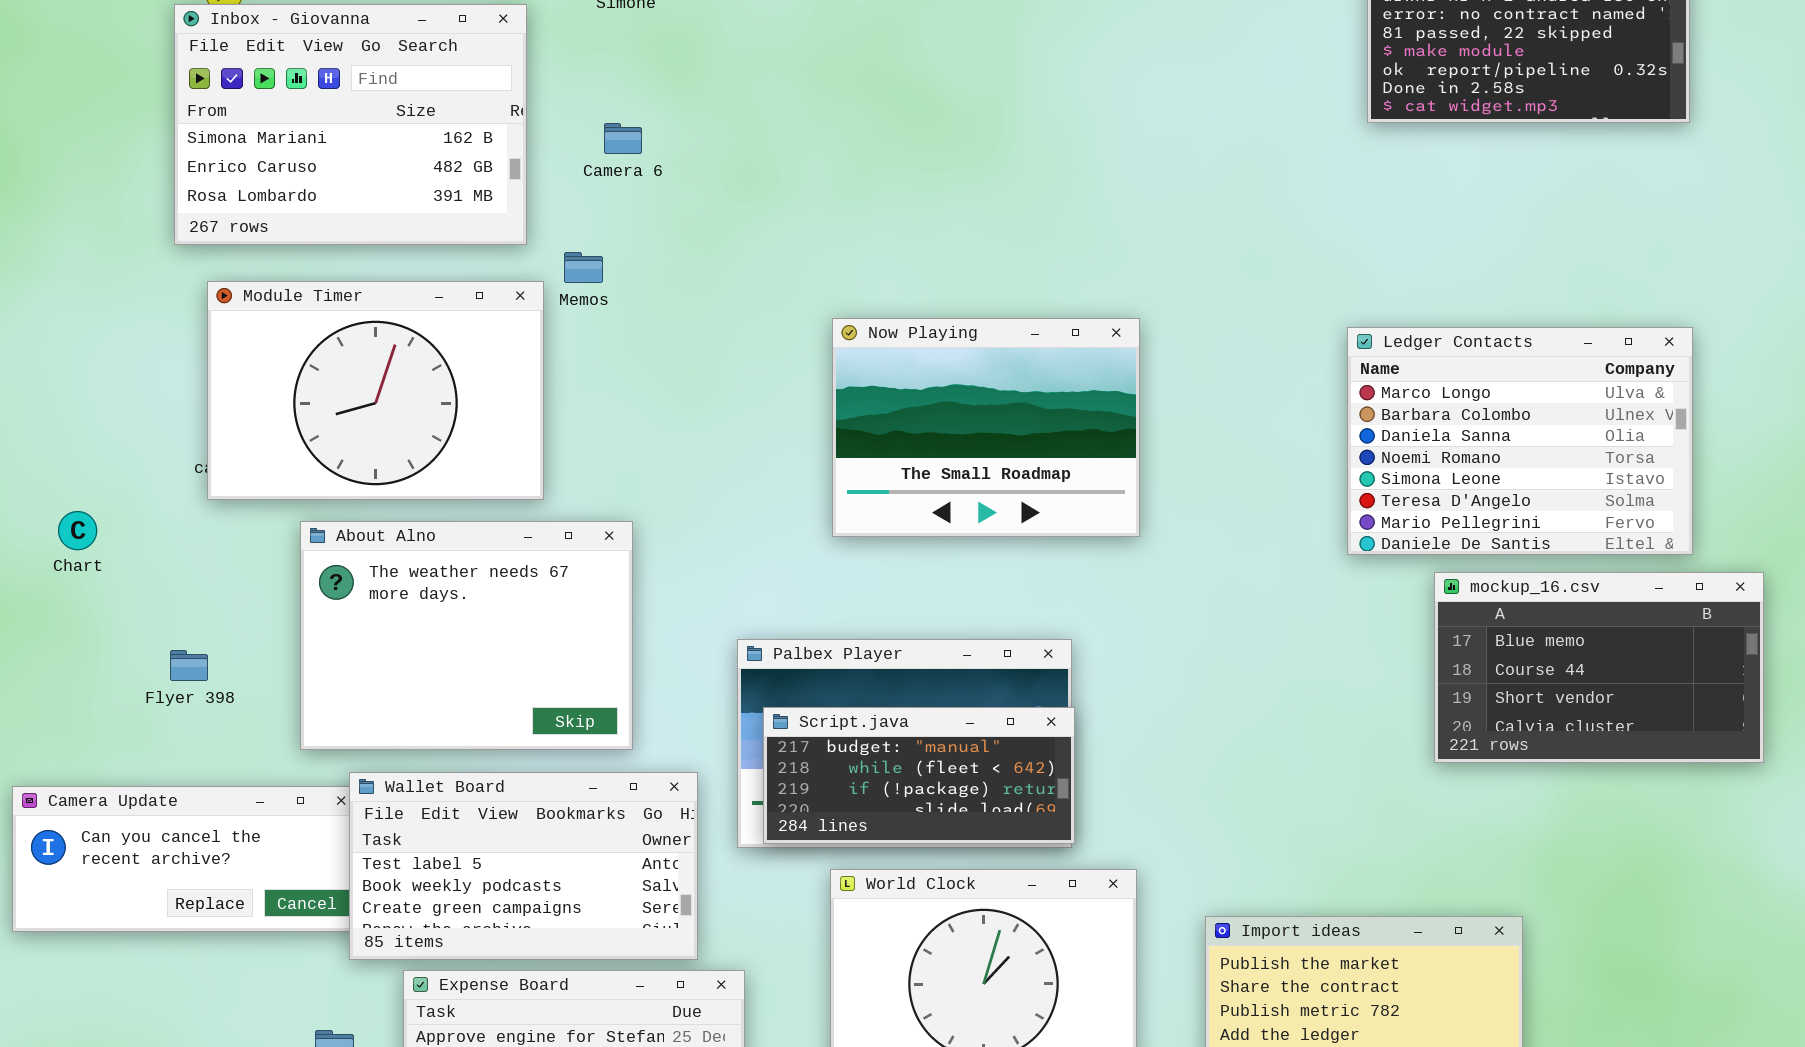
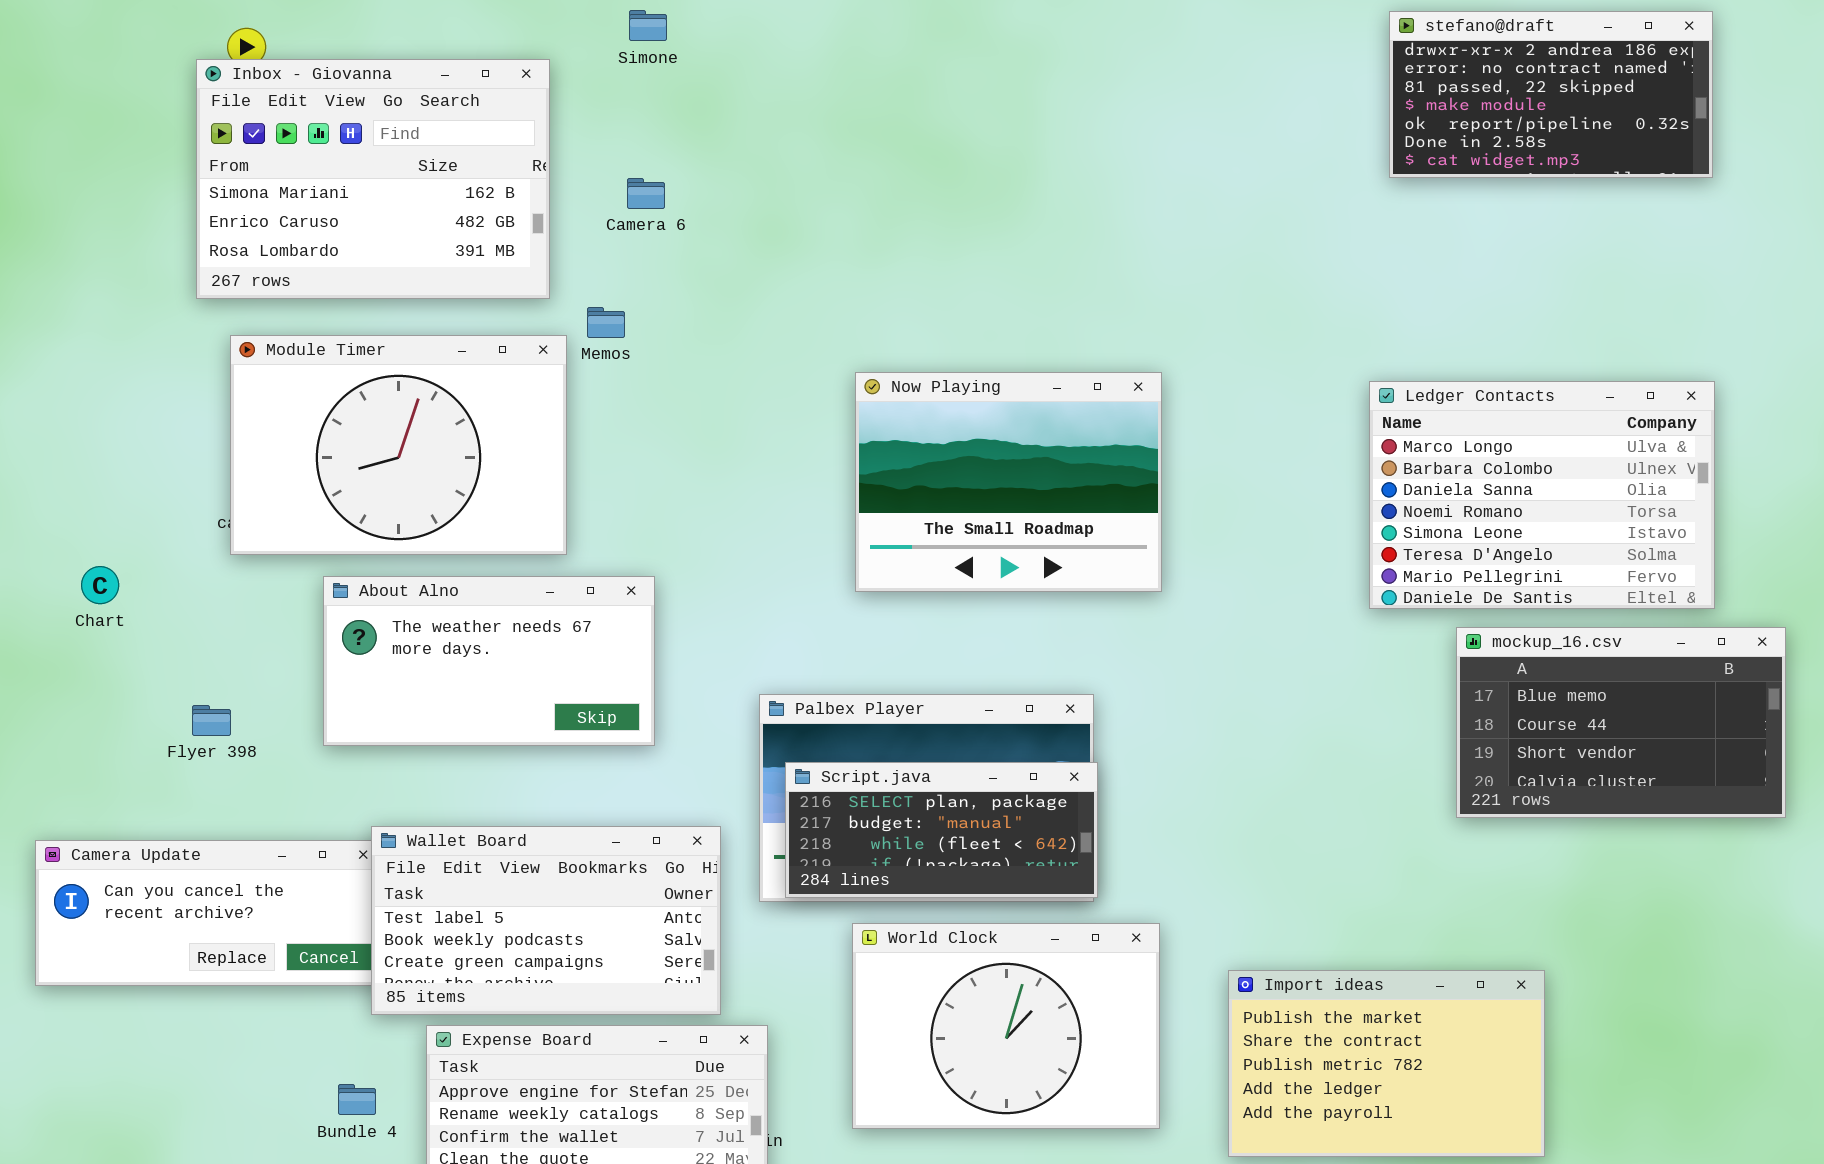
About Alno: [300,521,633,750] -> [323,576,655,746], resized
Script.java: [763,707,1075,844] -> [785,762,1098,898], scrolled up 1 row

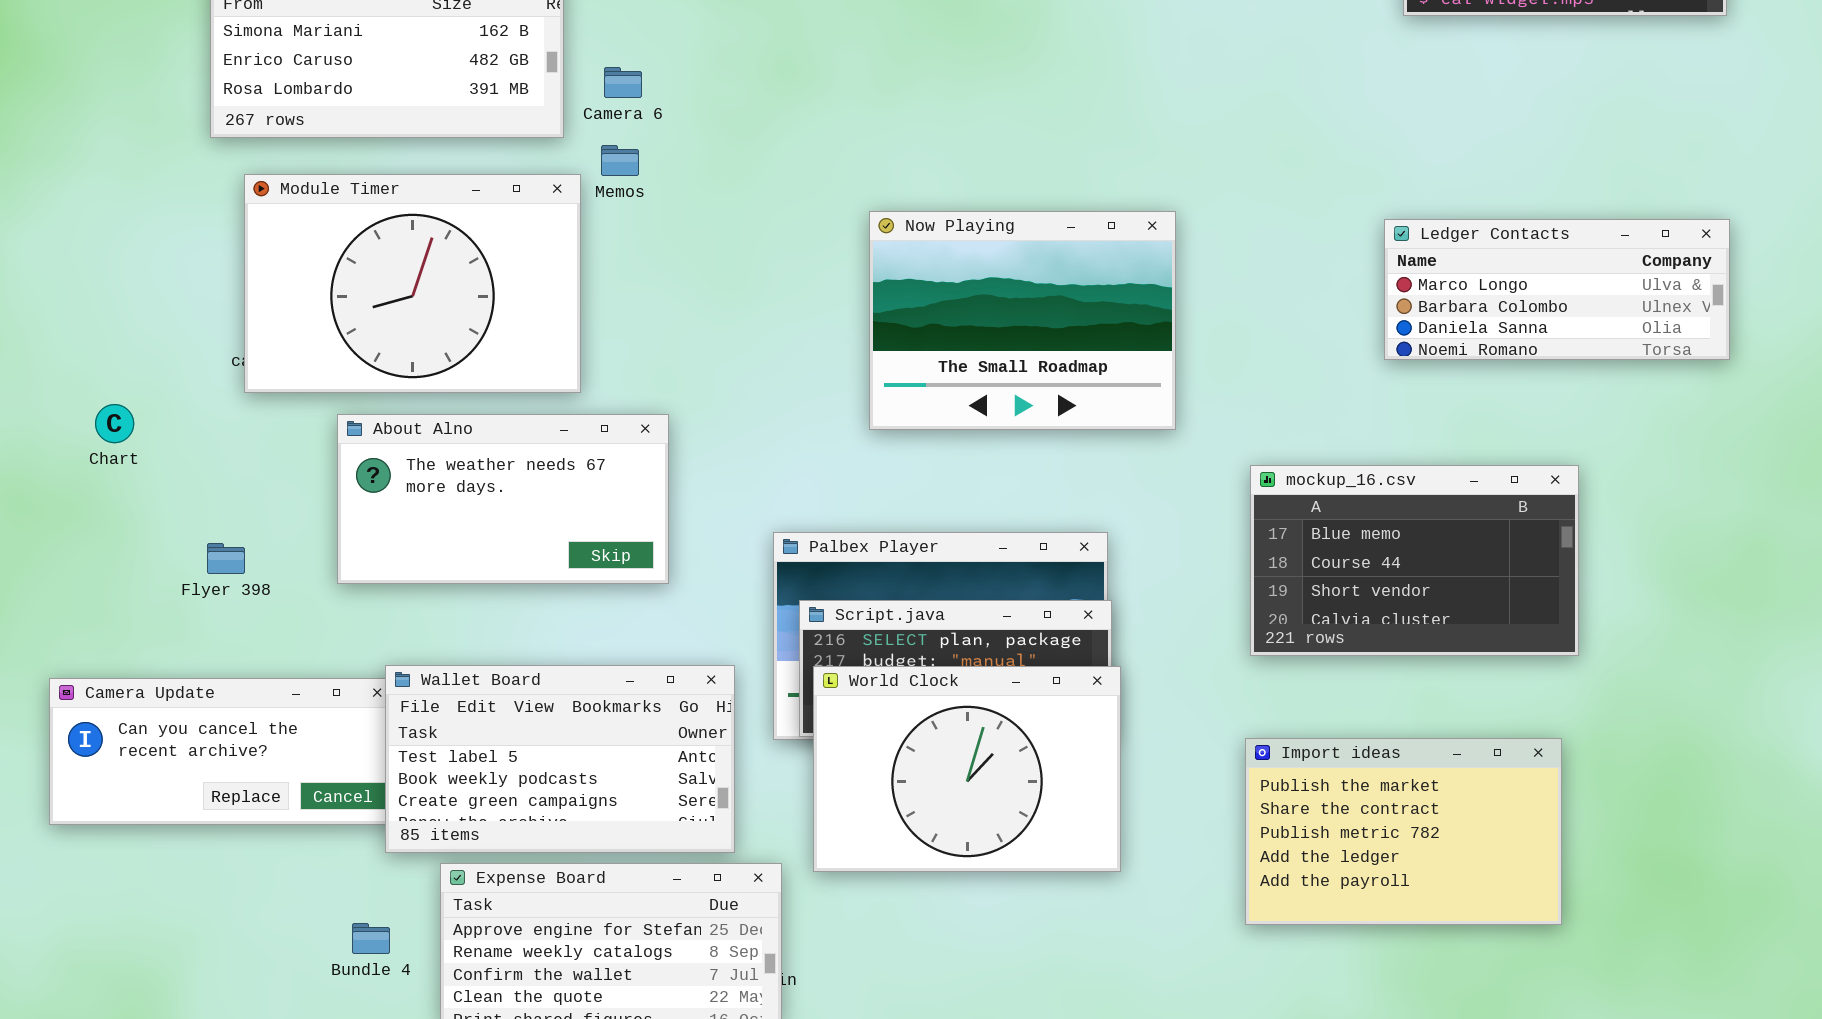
Camera 6: [627,178,665,209] -> [604,67,642,98], moved
Ledger Contacts: [1369,381,1715,609] -> [1384,219,1730,360], resized
mockup_16.csv: [1456,627,1786,818] -> [1250,465,1579,656], moved
World Clock: [852,923,1160,1129] -> [813,666,1121,872], moved
Import ideas: [1228,970,1545,1157] -> [1245,738,1562,925], moved

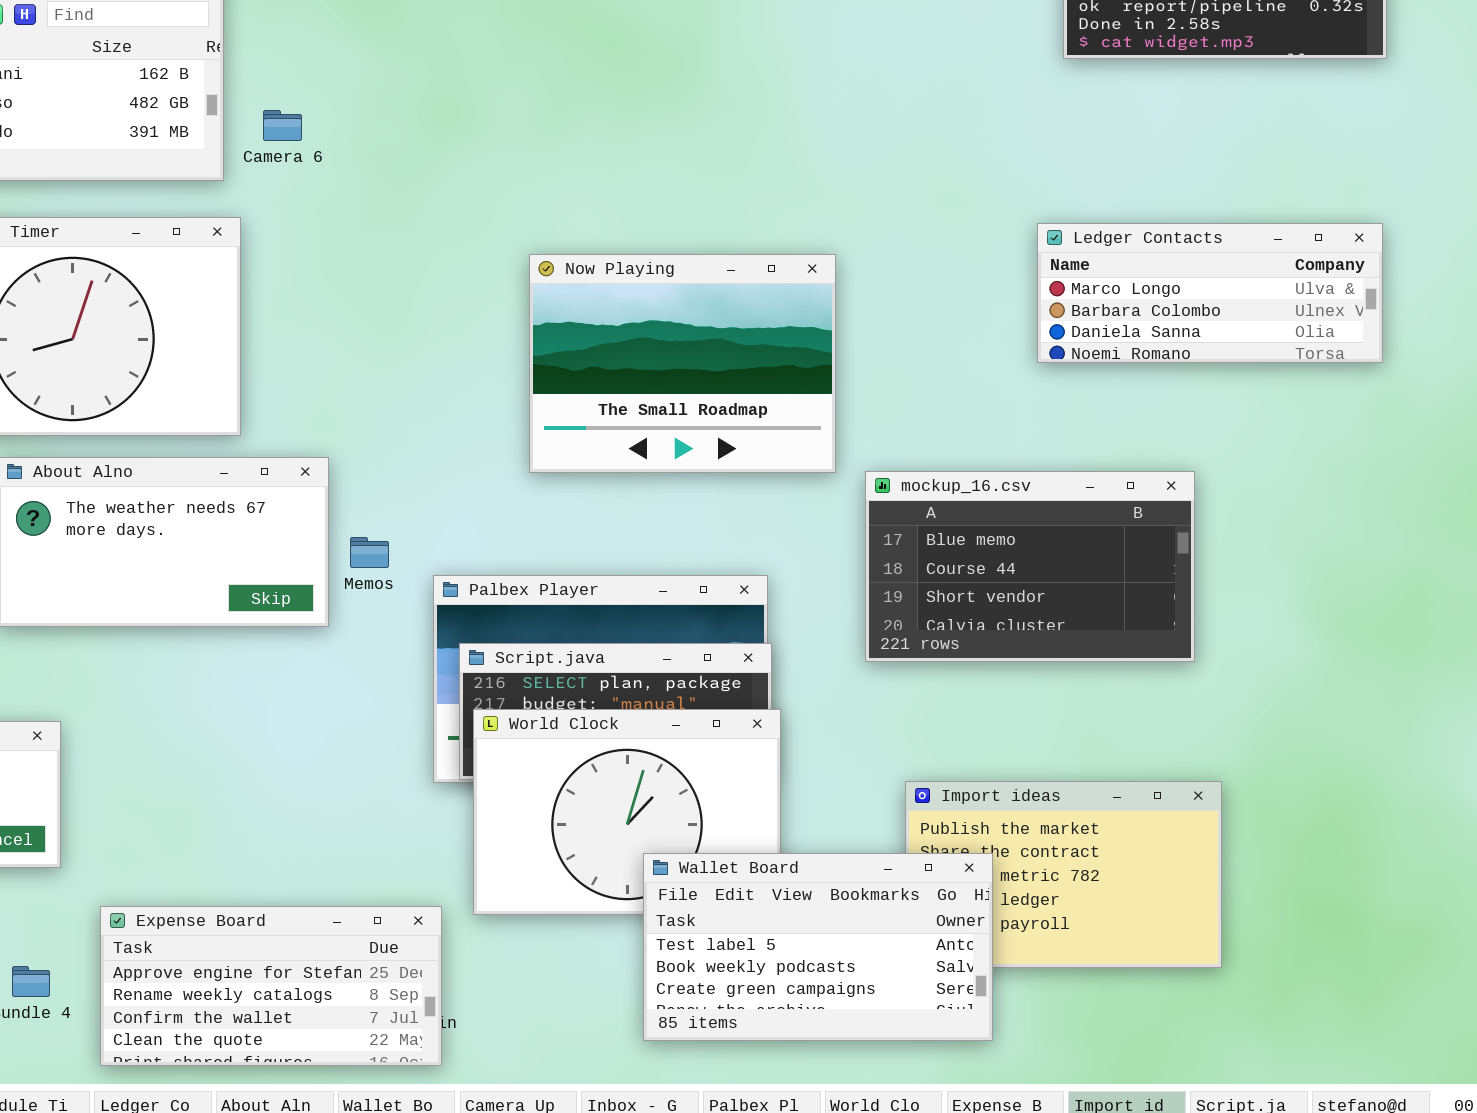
Memos: [601,145,639,176] -> [350,537,389,568], moved
Ledger Contacts: [1384,219,1730,360] -> [1037,223,1383,363], moved
mockup_16.csv: [1250,465,1579,656] -> [865,471,1195,662], moved
Wallet Board: [385,665,735,853] -> [643,853,993,1041], moved

